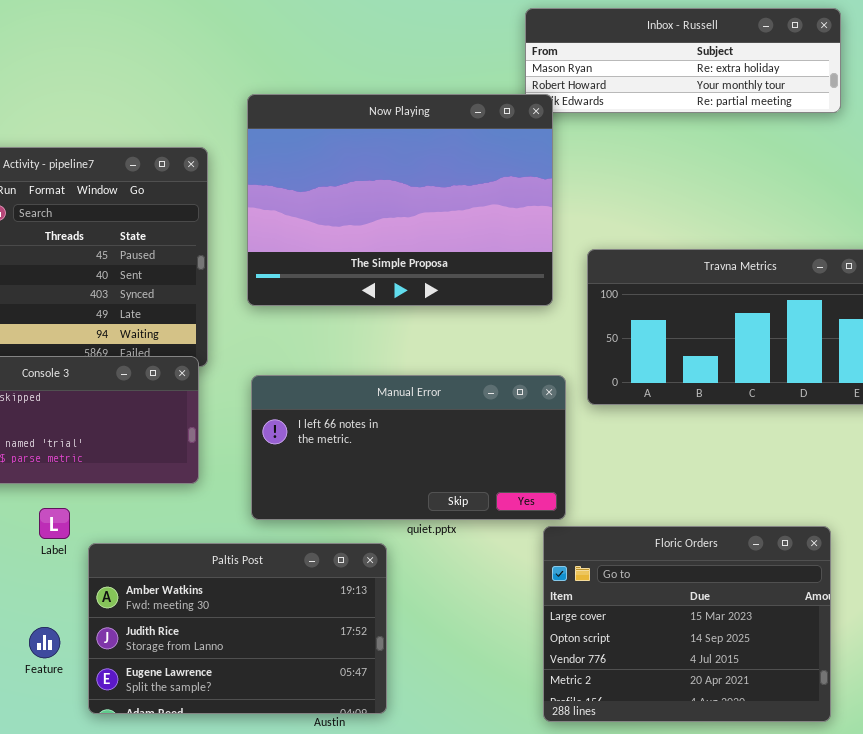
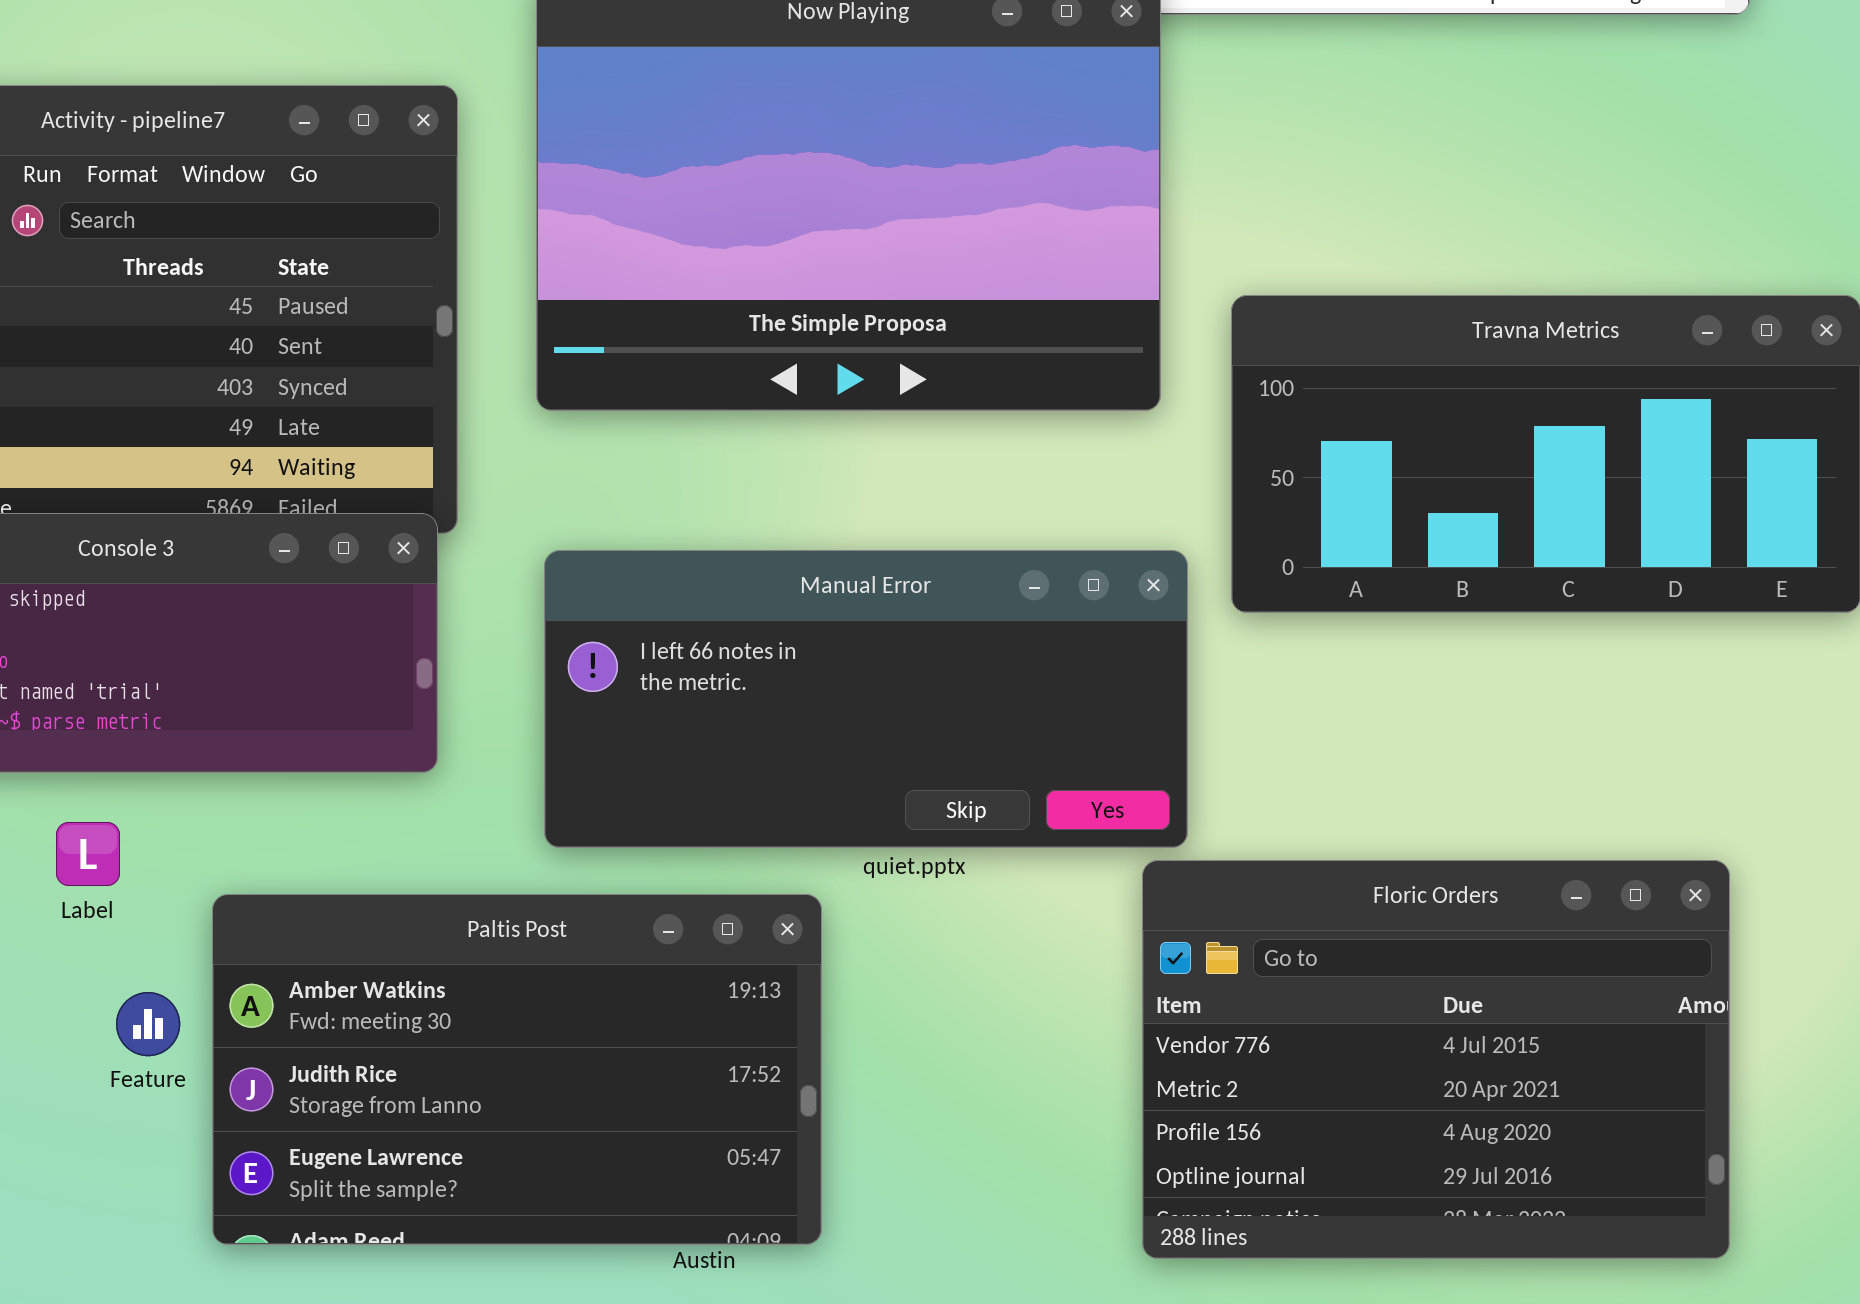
Label: [39,508,70,539] -> [56,822,120,886], moved
Floric Orders: [543,526,831,722] -> [1142,860,1730,1259], scrolled down 2 rows
Feature: [29,627,60,658] -> [116,992,180,1056], moved

